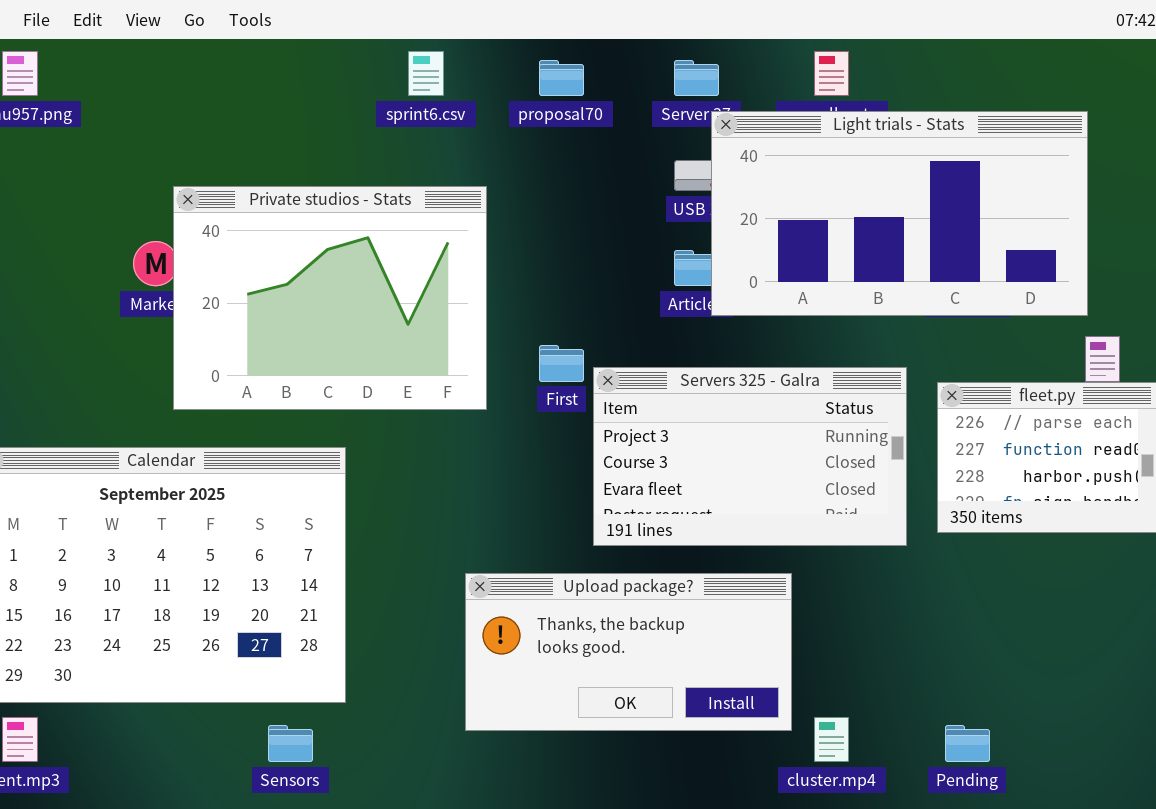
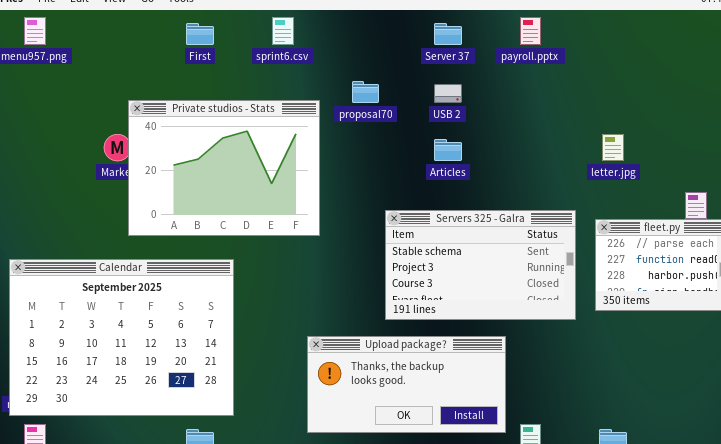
proposal70: [539,60,584,96] -> [352,81,379,103], moved
Light trials - Stats: [711,111,1088,316] -> none, closed
First: [539,345,584,382] -> [186,23,214,45], moved
Servers 325 - Galra: [593,367,907,546] -> [385,210,576,320], scrolled up 1 row

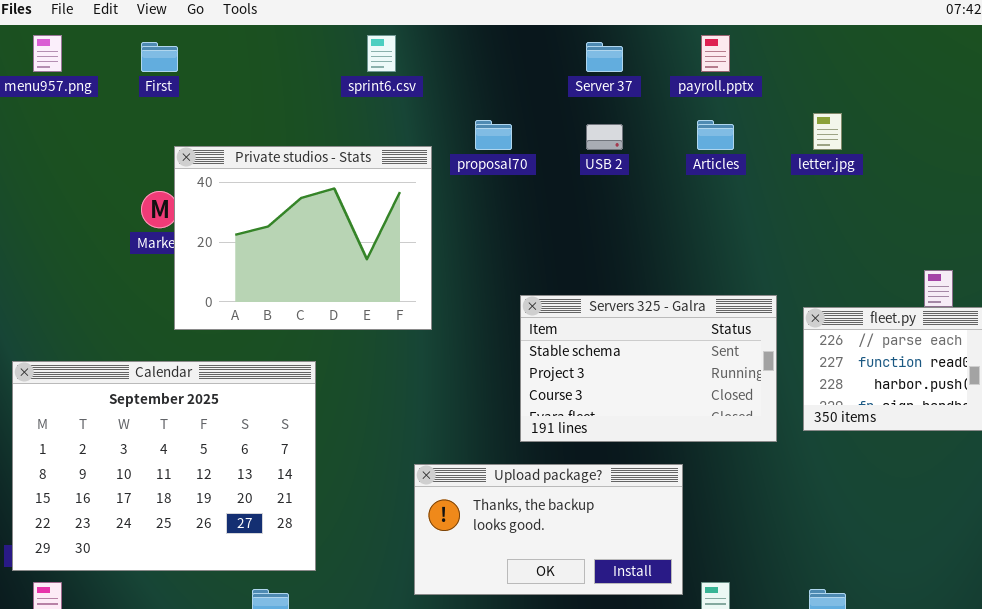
First: [186,23,214,45] -> [141,42,178,72], moved
letter.jpg: [602,134,624,161] -> [813,113,842,150], moved
Articles: [434,139,462,161] -> [697,120,734,150], moved

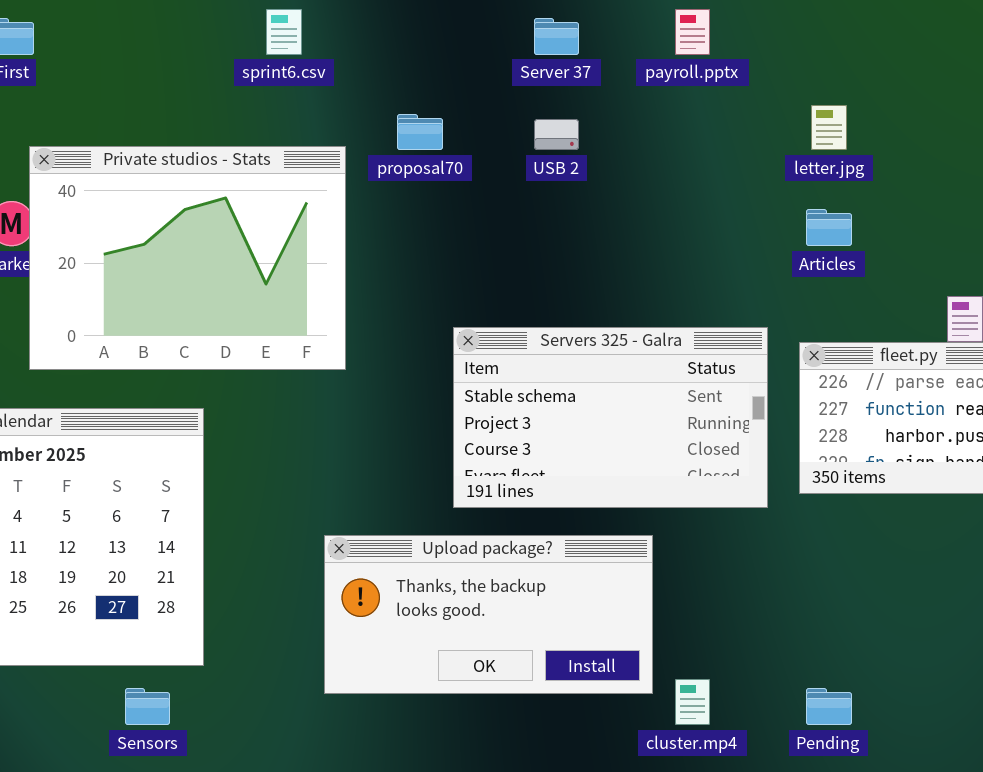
Articles: [697,120,734,150] -> [806,209,852,246], moved

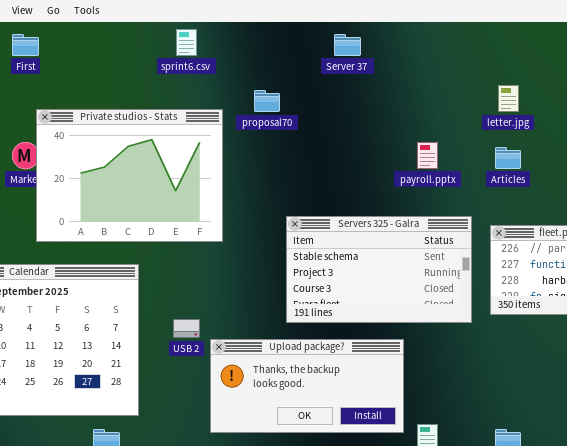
payroll.pptx: [675,9,710,55] -> [417,142,438,169], moved
USB 2: [534,119,579,150] -> [173,319,200,338], moved

